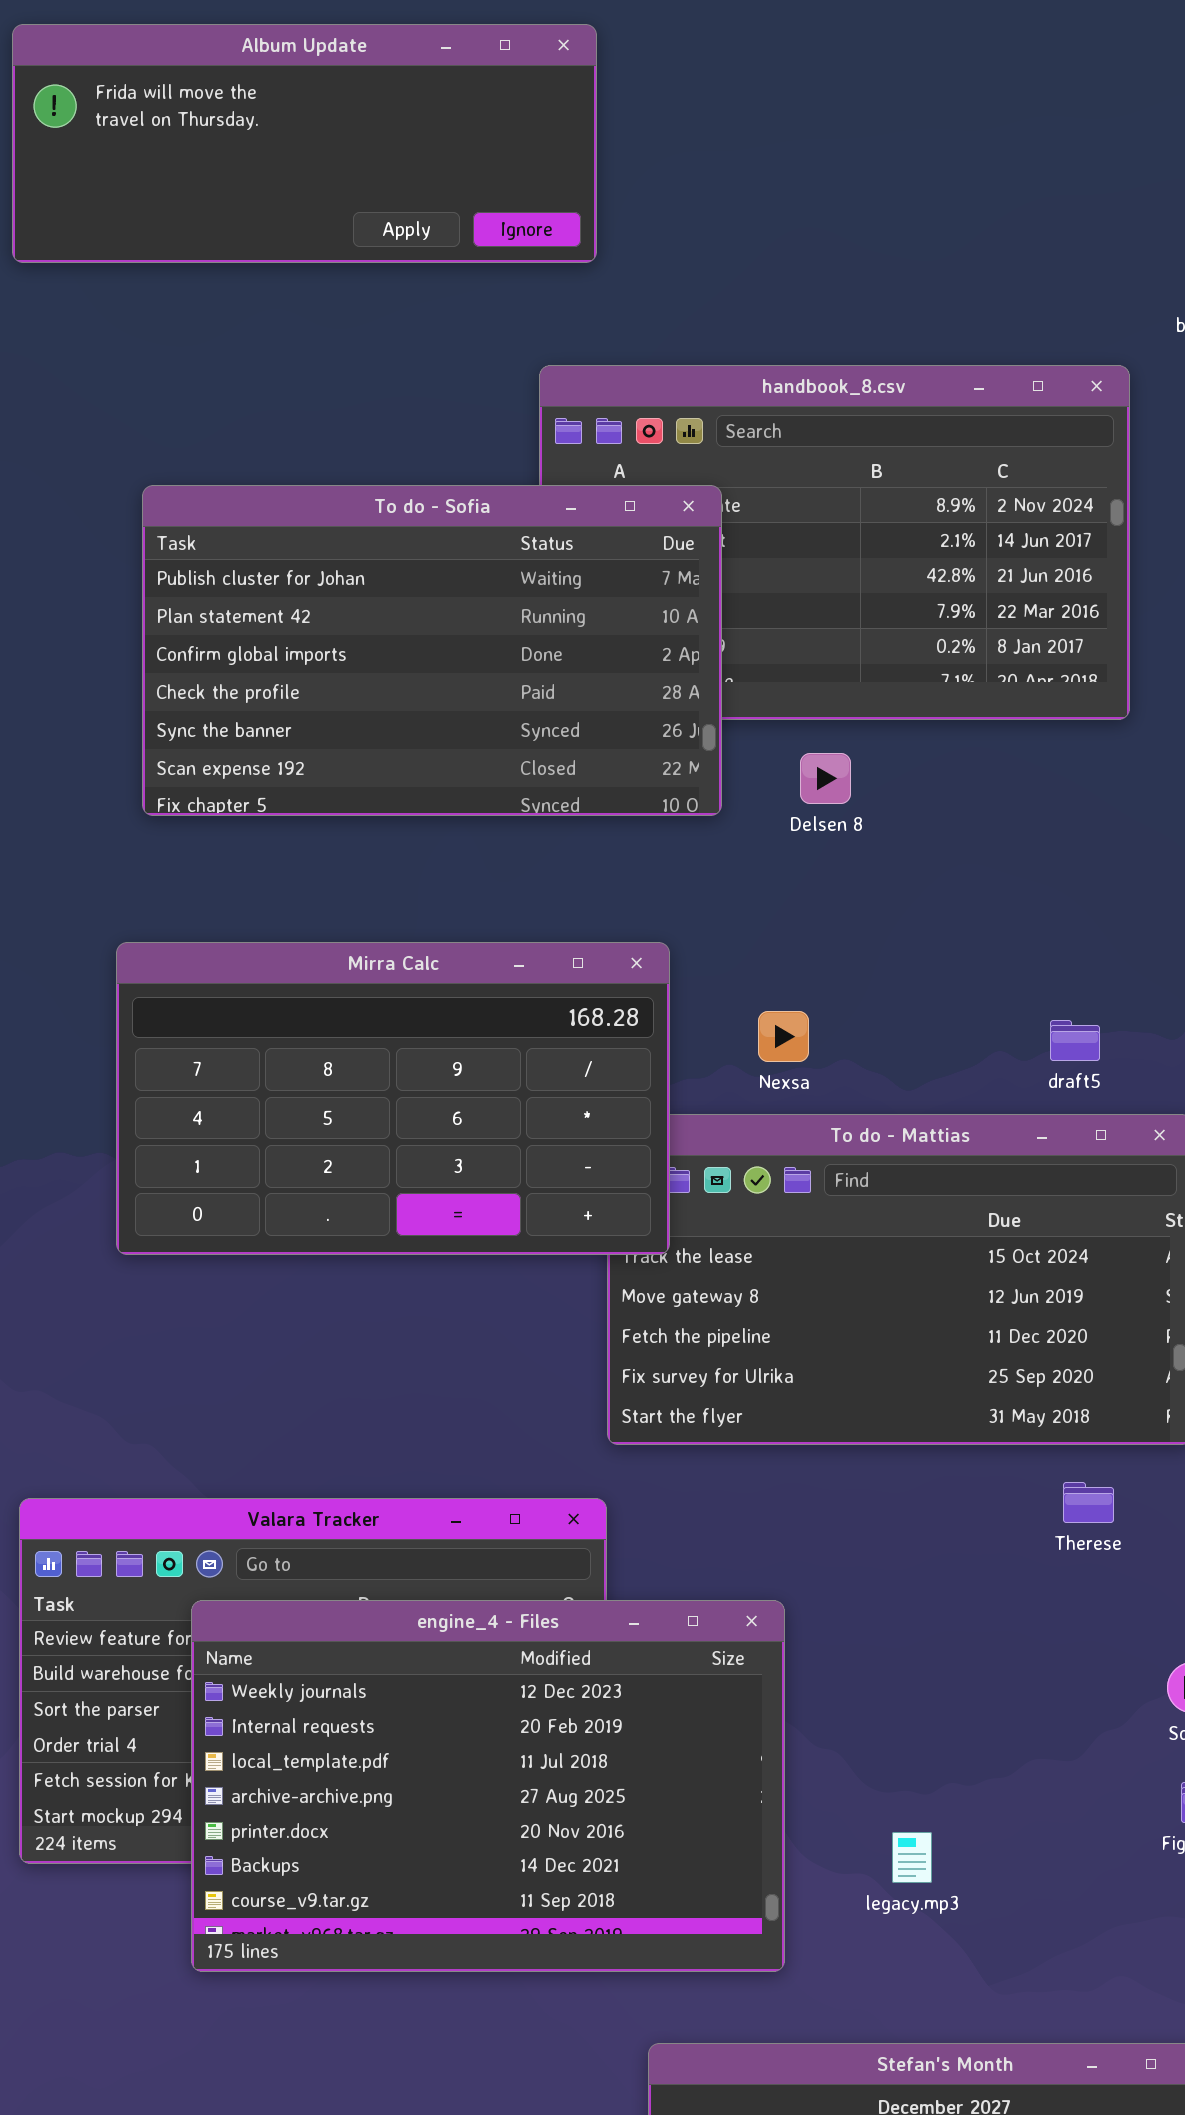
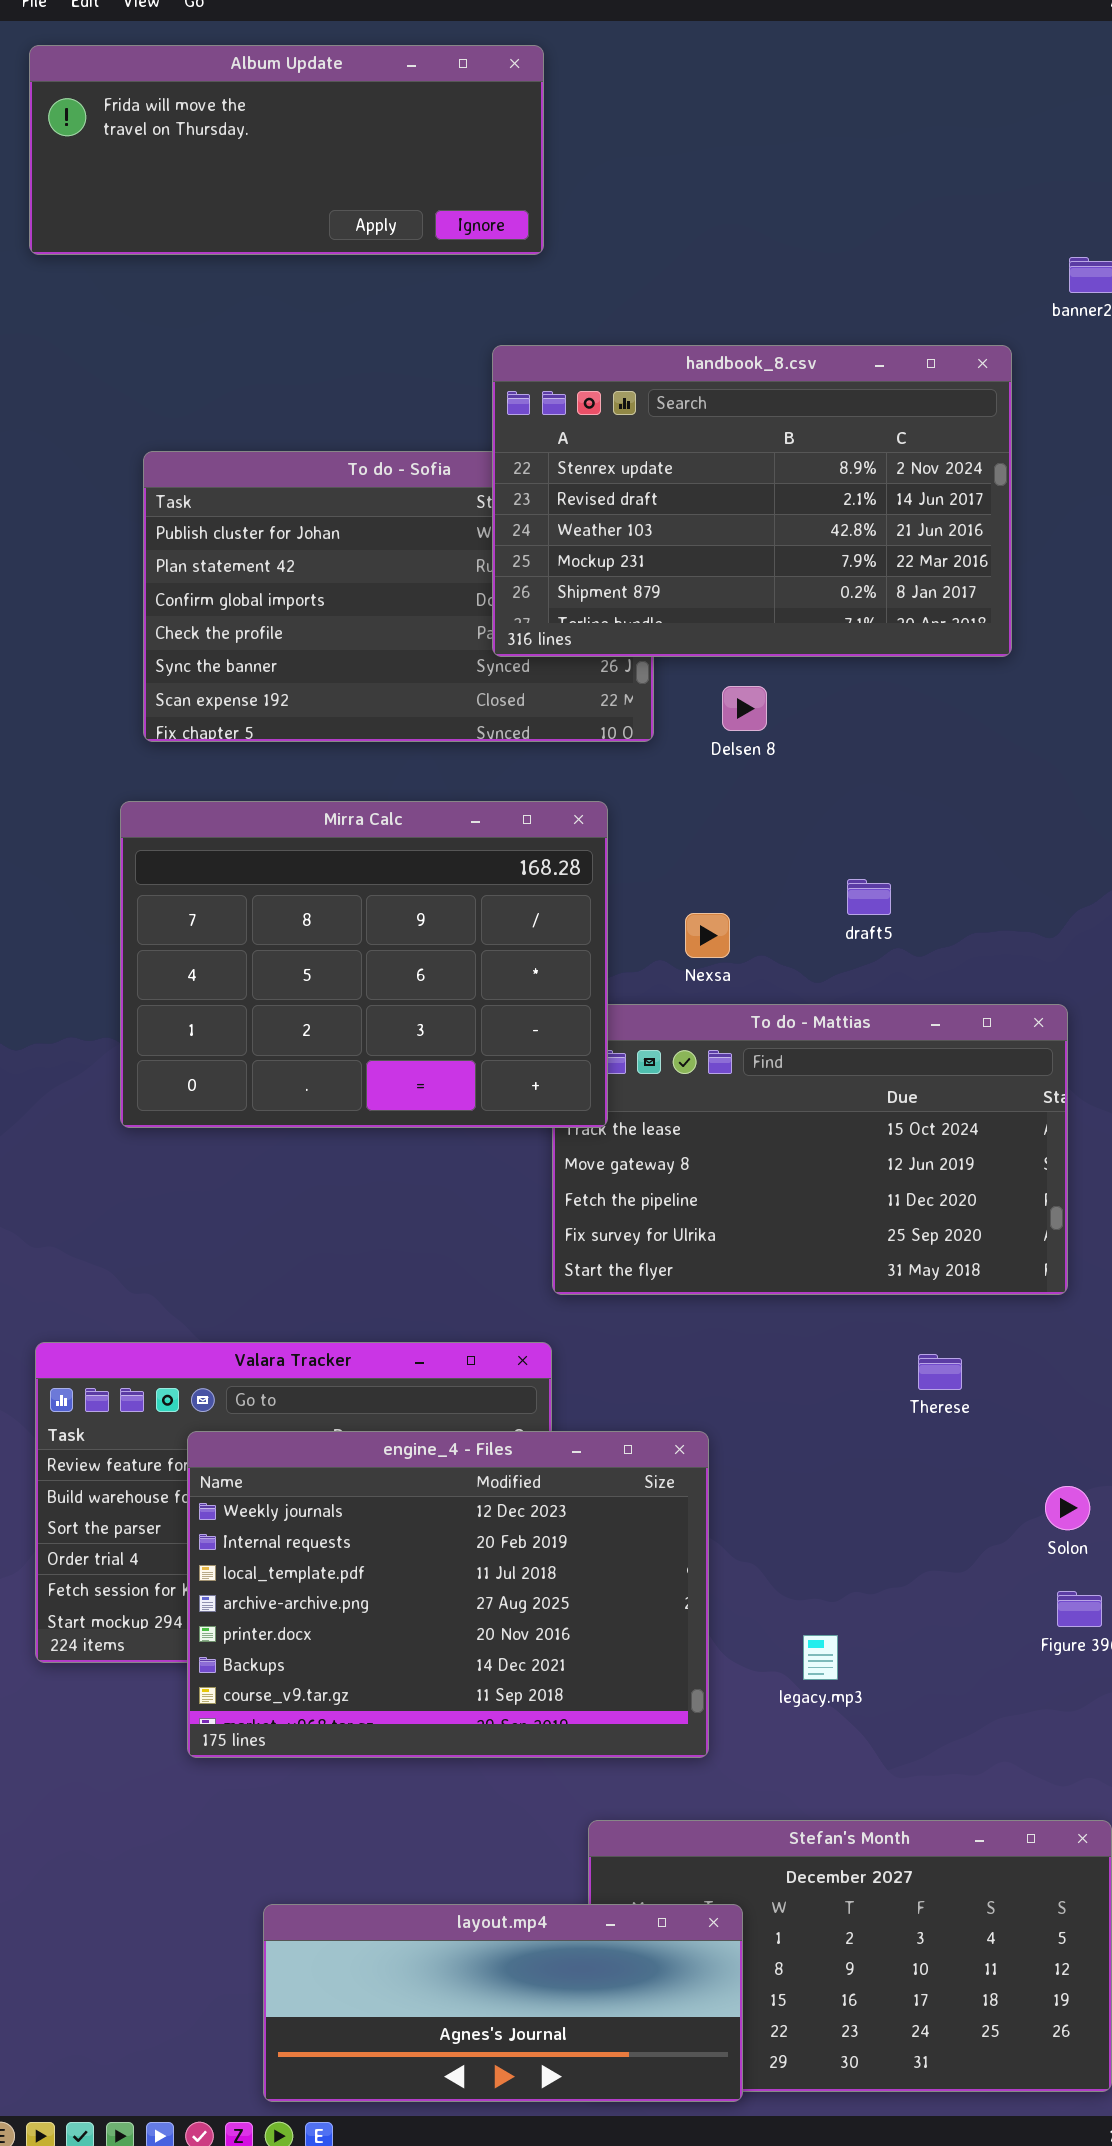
handbook_8.csv: [539,365,1130,720] -> [492,345,1012,657], raised
Mirra Calc: [116,942,670,1255] -> [120,801,608,1128], resized
draft5: [1050,1020,1100,1061] -> [847,879,891,915], moved
Therese: [1063,1482,1114,1523] -> [918,1354,962,1390], moved

